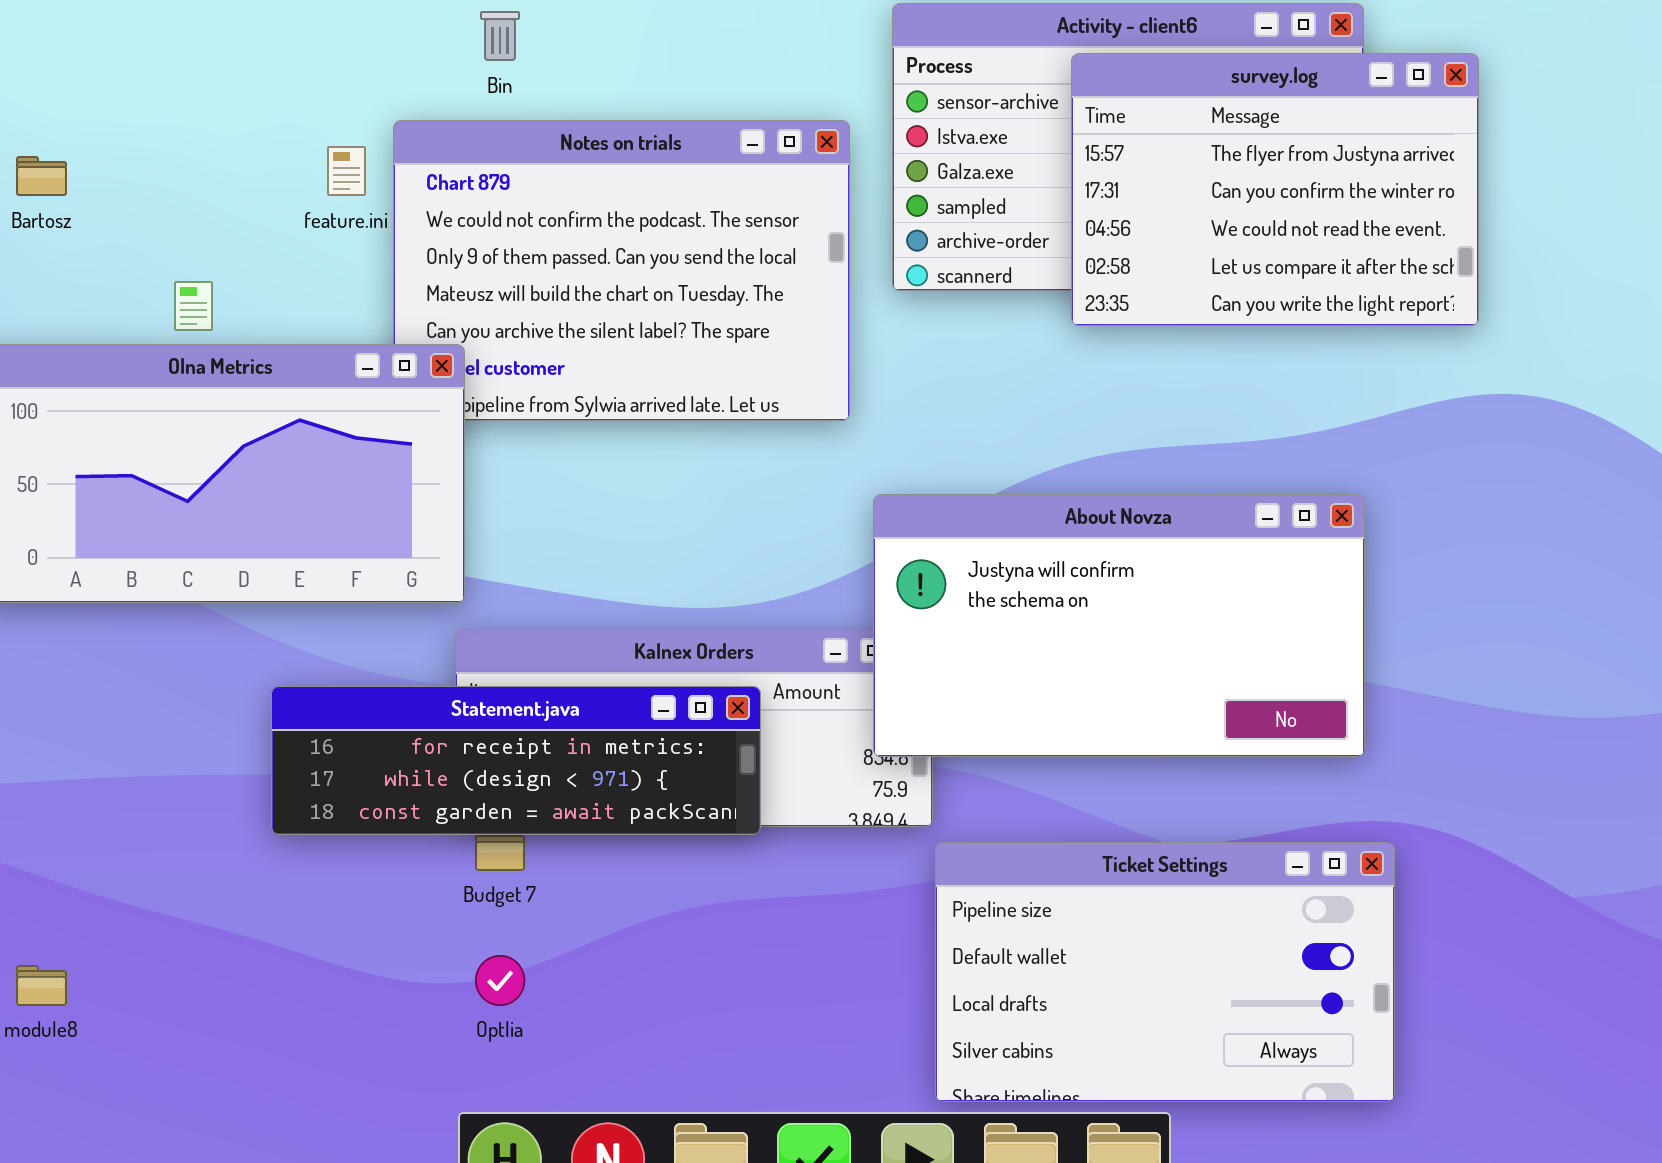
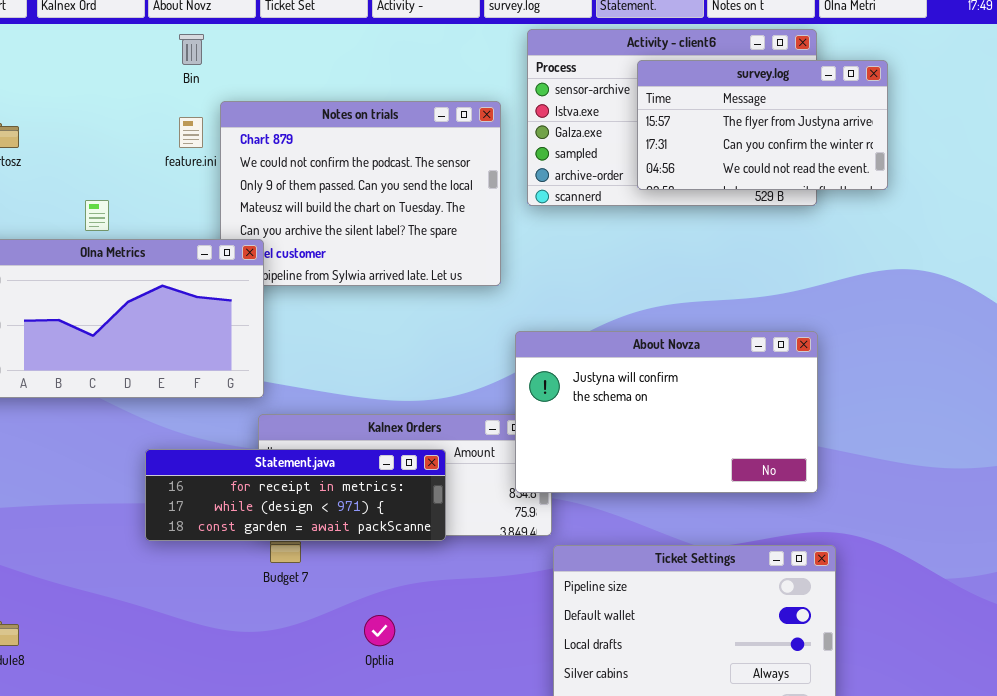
Bin: [480,11,520,61] -> [179,34,204,65], moved
survey.log: [1071,53,1479,326] -> [637,60,888,190], resized
Optlia: [475,955,525,1006] -> [364,615,395,646], moved

